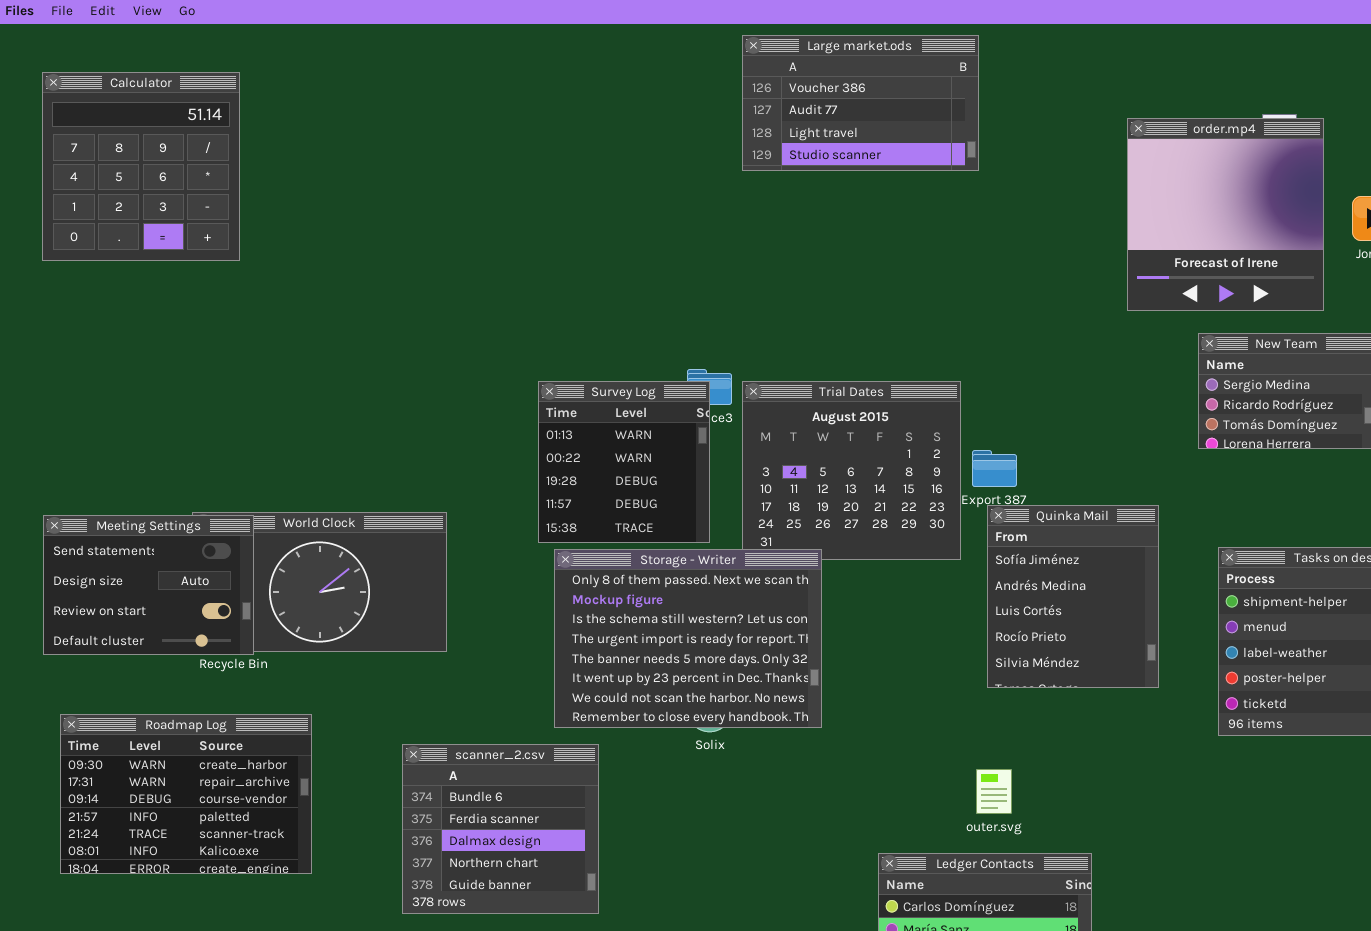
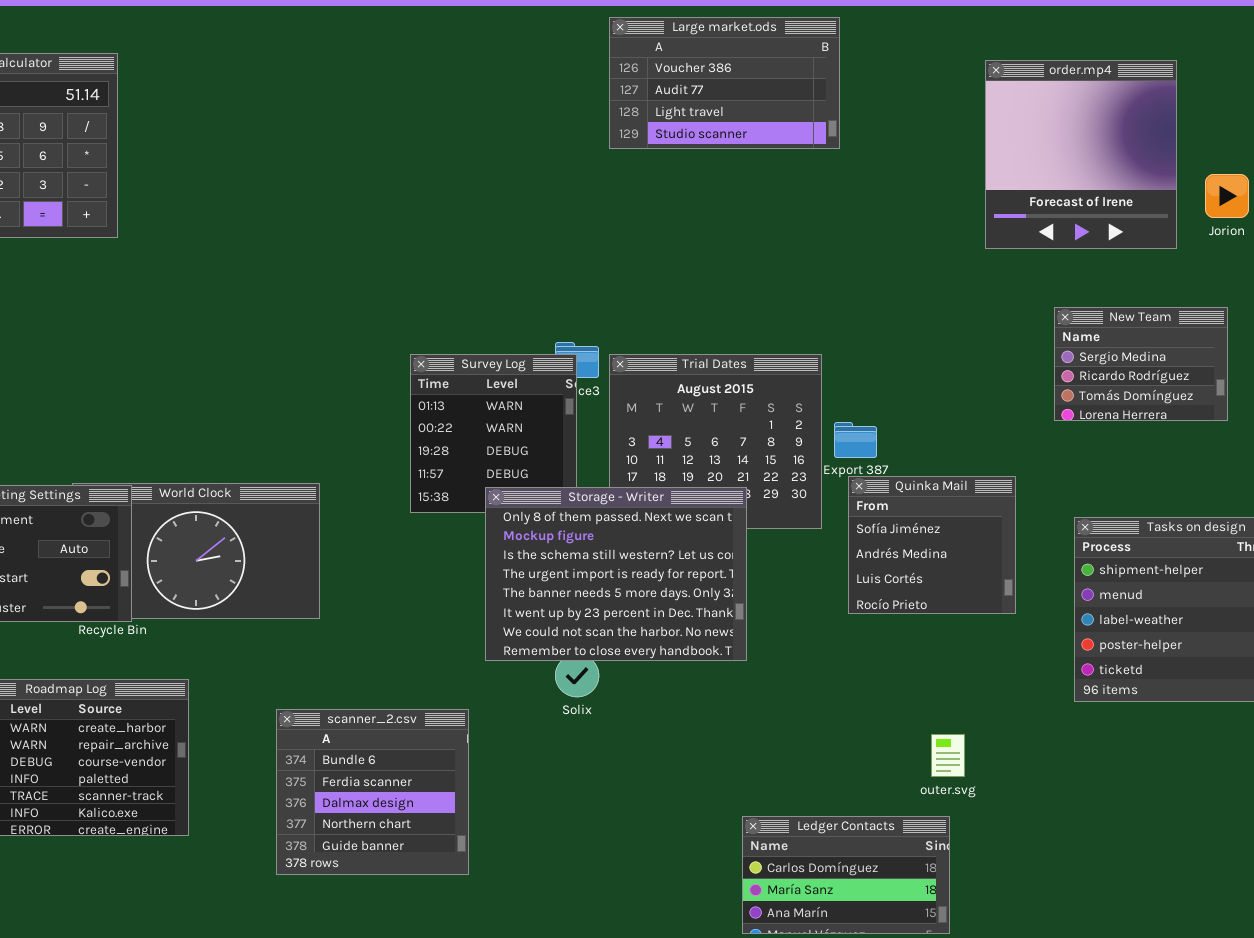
order.mp4: [1127,118,1324,311] -> [985,60,1177,249], moved
Quinka Mail: [987,505,1159,688] -> [848,476,1016,614], resized
Storage - Writer: [554,549,822,728] -> [485,487,747,661], moved
outer.svg: [976,769,1012,814] -> [931,734,965,777], moved

